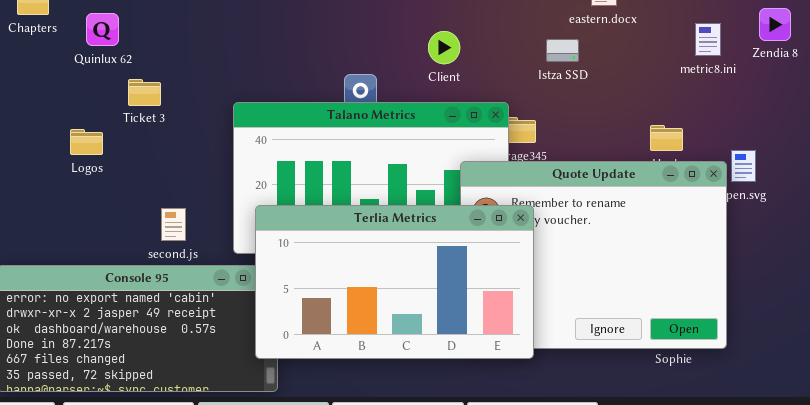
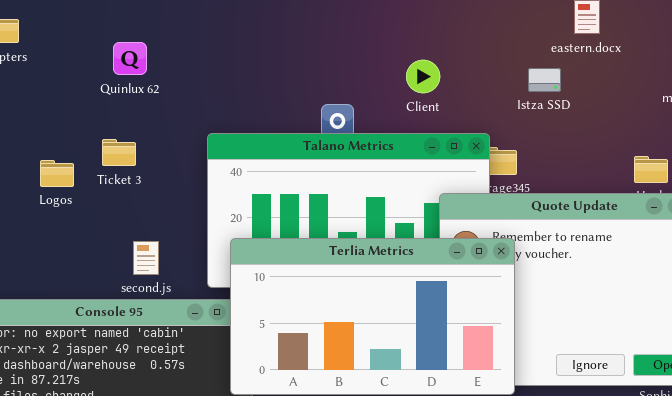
Quinlux 62: [86,13,119,46] -> [113,42,147,75], moved
Ticket 3: [128,79,161,106] -> [102,139,136,166], moved

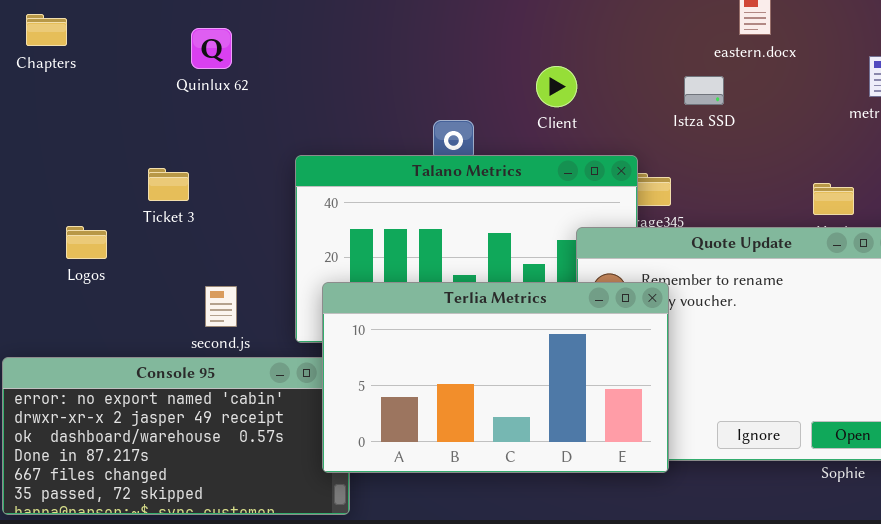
Quinlux 62: [113,42,147,75] -> [191,28,232,69], moved
Ticket 3: [102,139,136,166] -> [148,168,189,201], moved
Logos: [40,160,74,187] -> [66,226,107,259], moved

